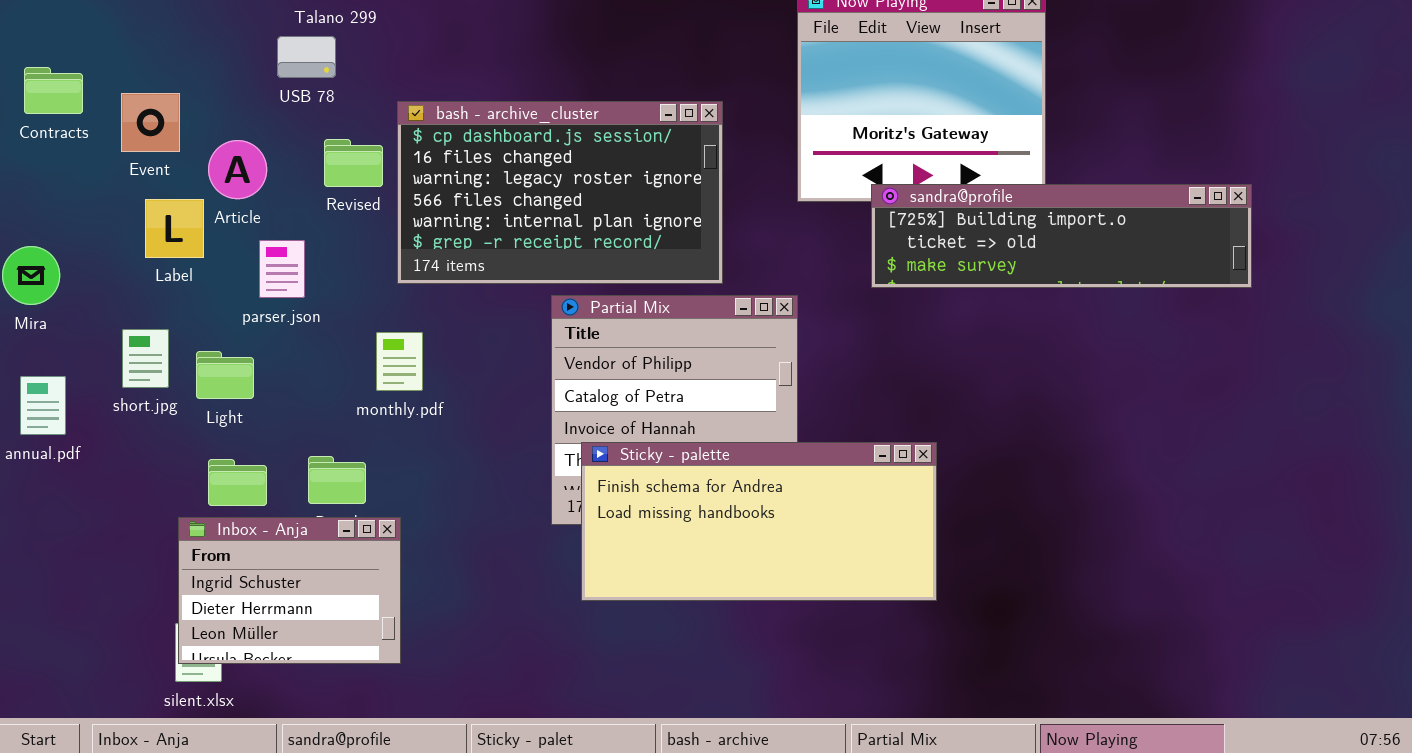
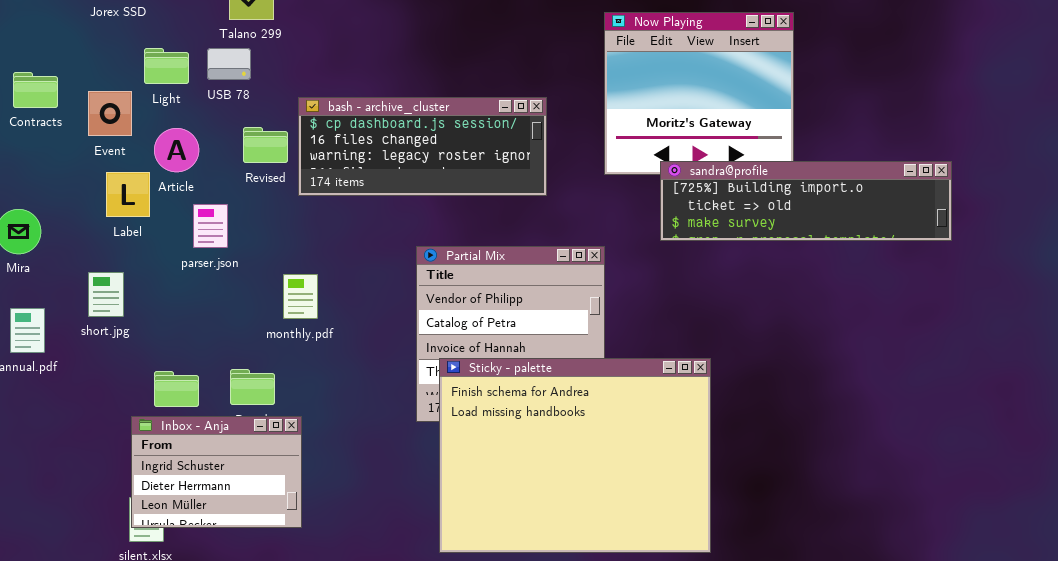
bash - archive_cluster: [397,101,723,284] -> [298,97,547,196], resized
Light: [196,351,254,399] -> [144,48,189,84], moved
Sticky - palette: [581,442,937,601] -> [439,358,711,553], resized

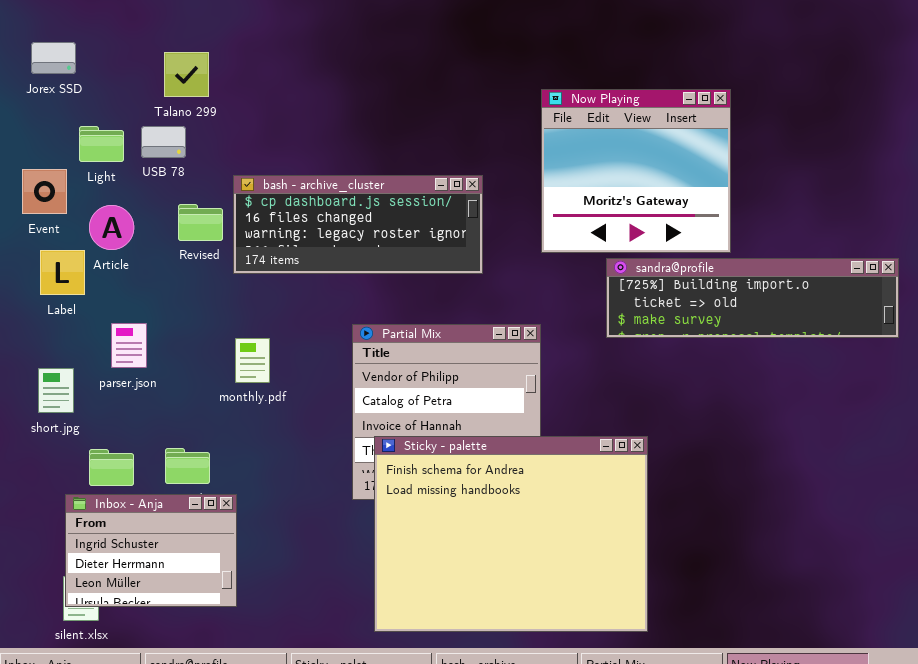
sandra@profile: [660,161,952,241] -> [606,258,899,338], moved
parser.json: [193,204,228,248] -> [111,323,147,368], moved
short.jpg: [88,272,124,317] -> [38,368,74,413], moved
monthly.pdf: [283,274,318,319] -> [235,338,270,383], moved

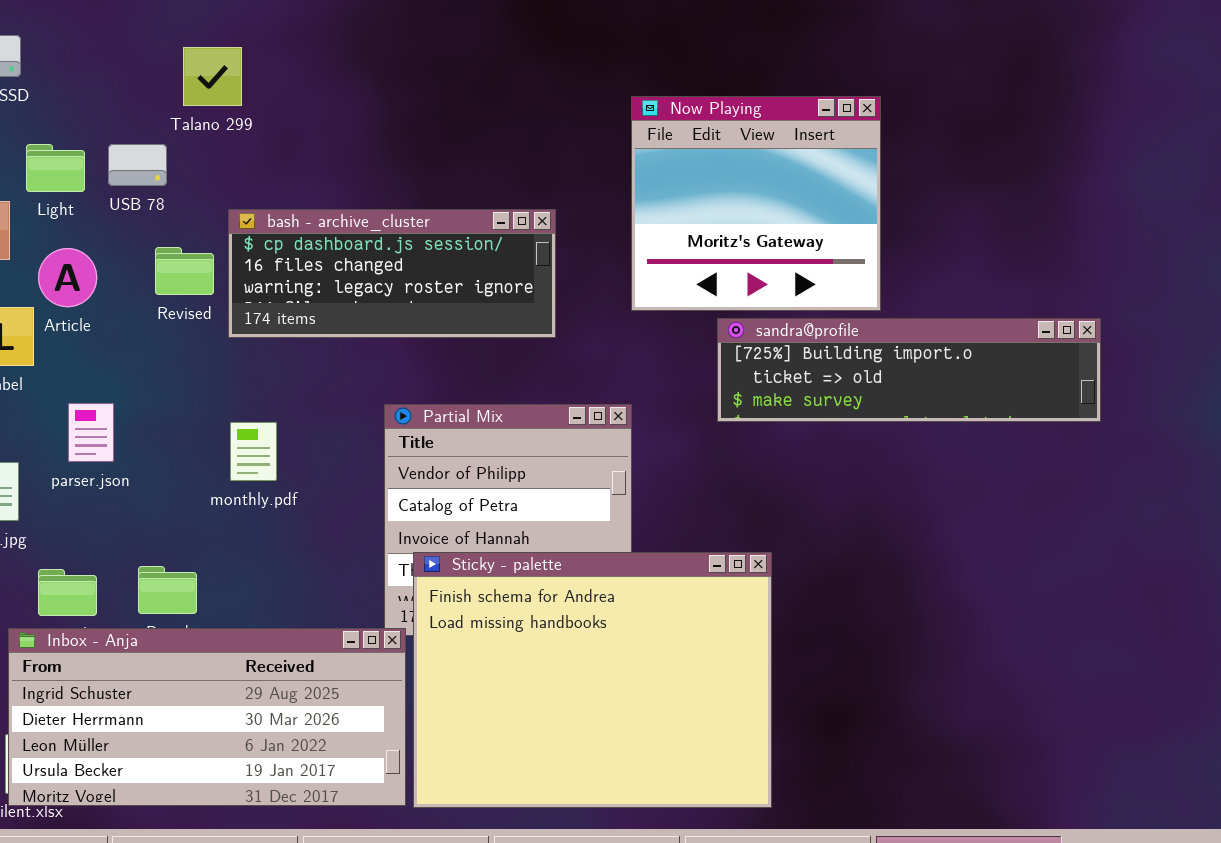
Talano 299: [164,52,209,97] -> [183,47,242,106], moved
Inbox - Anja: [65,494,237,607] -> [8,628,406,806], resized

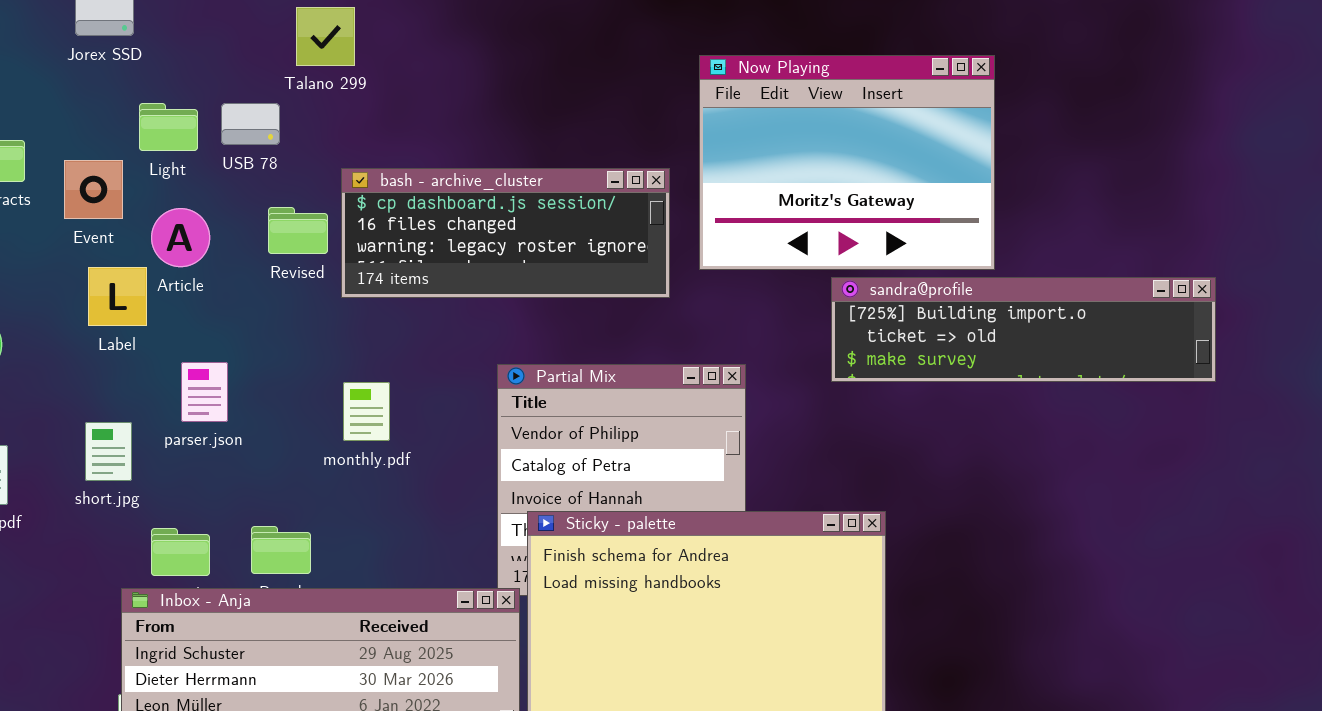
Now Playing: [631,96,881,311] -> [699,55,995,270], resized

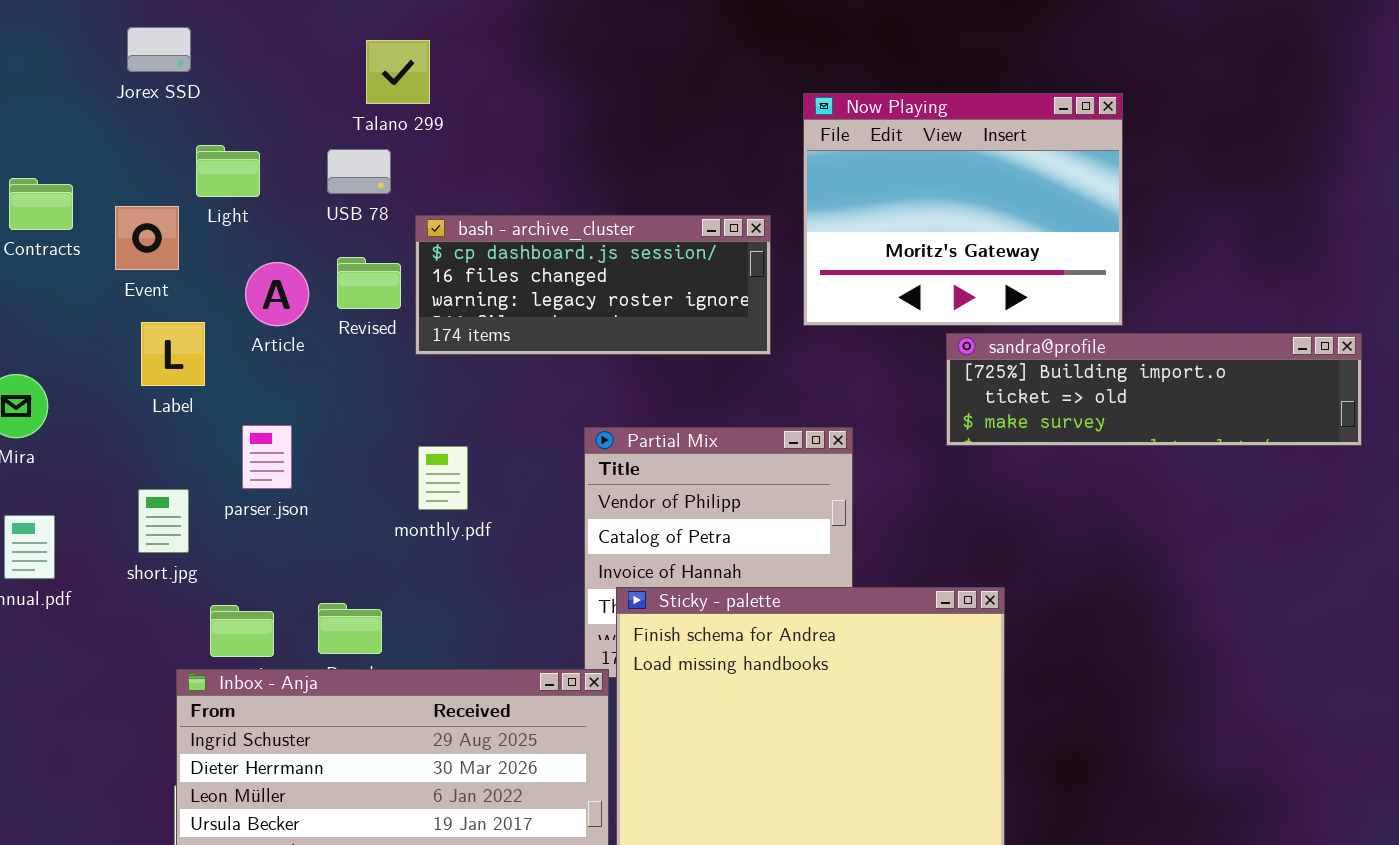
USB 78: [221,103,280,145] -> [327,149,391,194], moved
Article: [151,208,210,267] -> [245,262,309,326], moved

